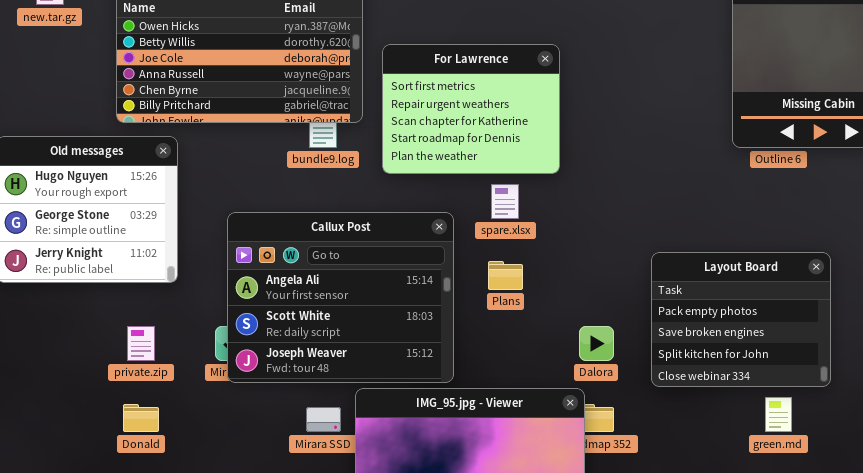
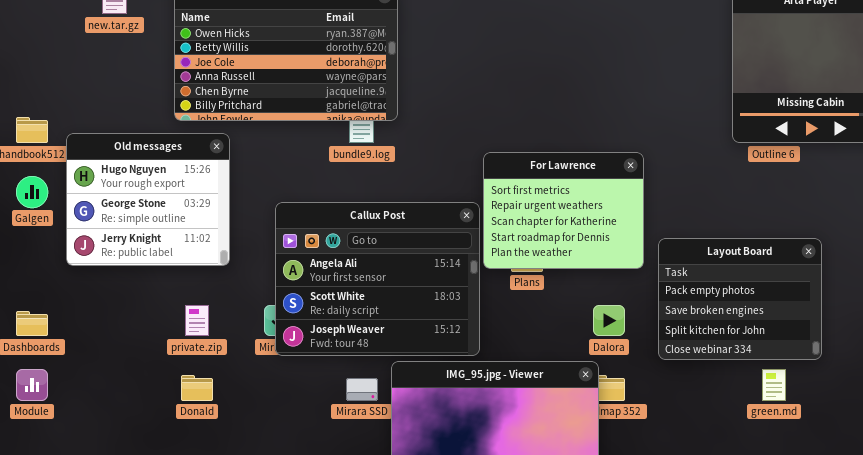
For Lawrence: [382,44,560,174] -> [483,152,644,269], moved

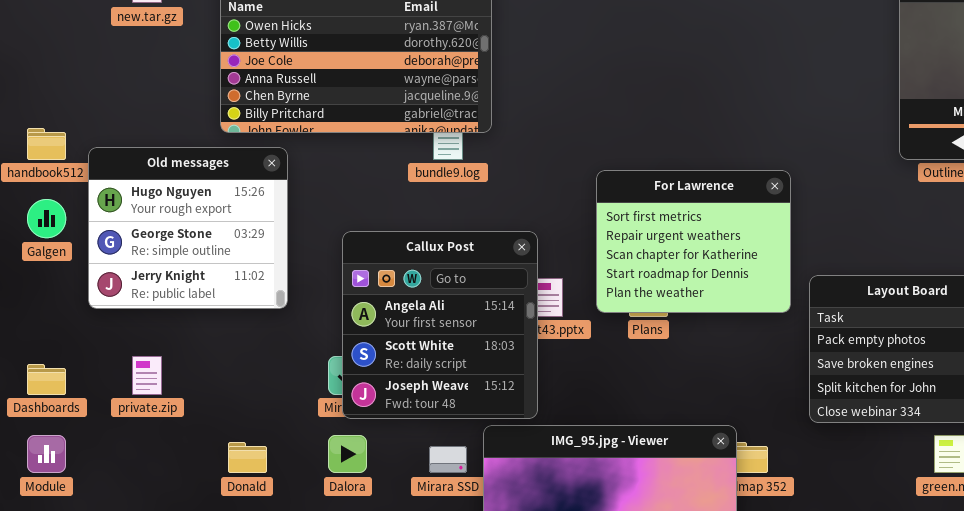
Callux Post: [275,202,480,356] -> [342,231,538,419], resized
private.zip: [185,305,209,336] -> [132,356,162,395], moved
Dalora: [593,305,625,336] -> [328,435,367,473], moved

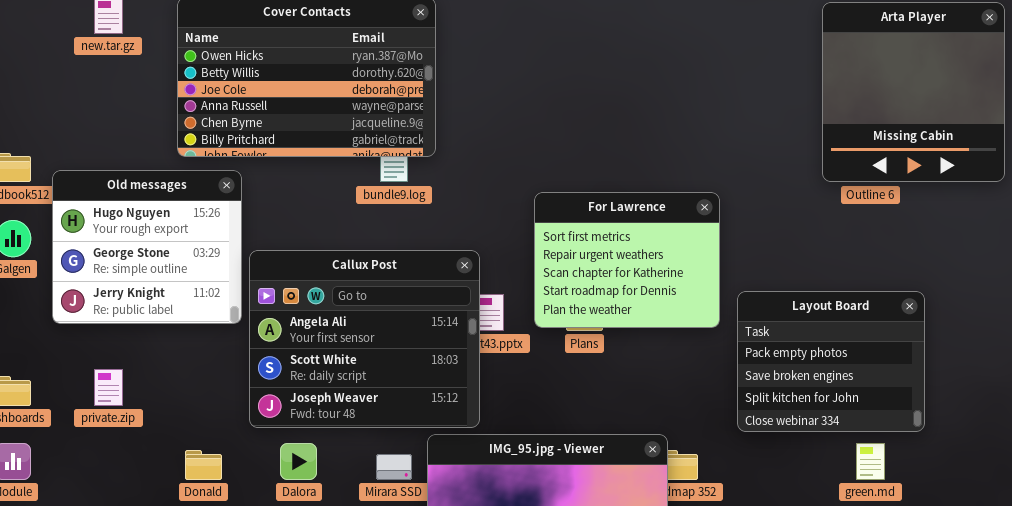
Callux Post: [342,231,538,419] -> [249,250,480,428], resized

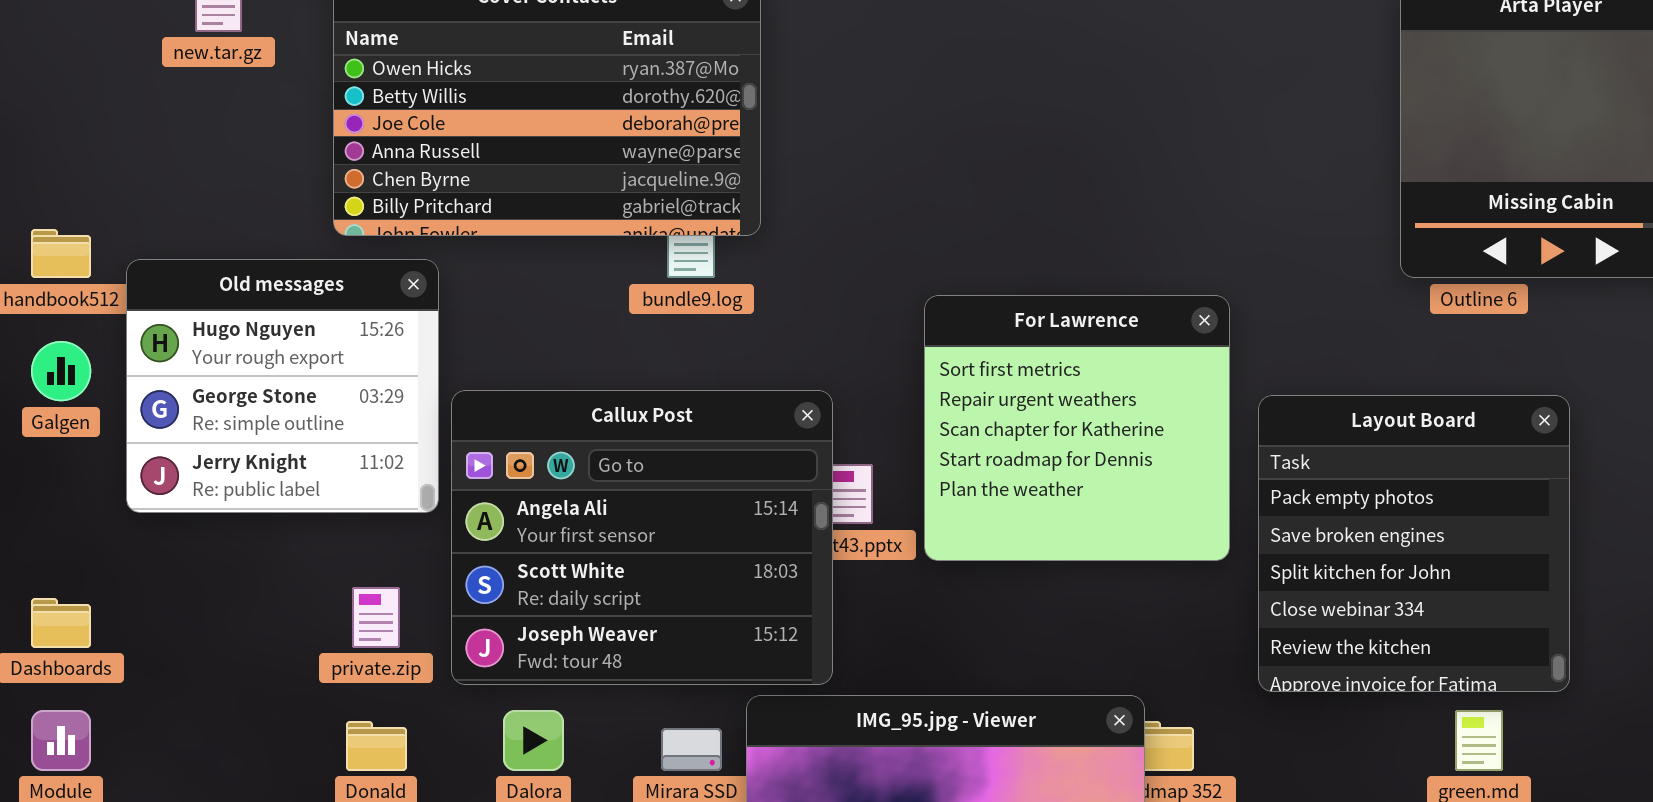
For Lawrence: [534,192,720,328] -> [924,295,1230,561], resized
Layout Board: [737,291,925,432] -> [1258,395,1570,692], resized
private.zip: [94,369,123,406] -> [352,587,400,648], moved

